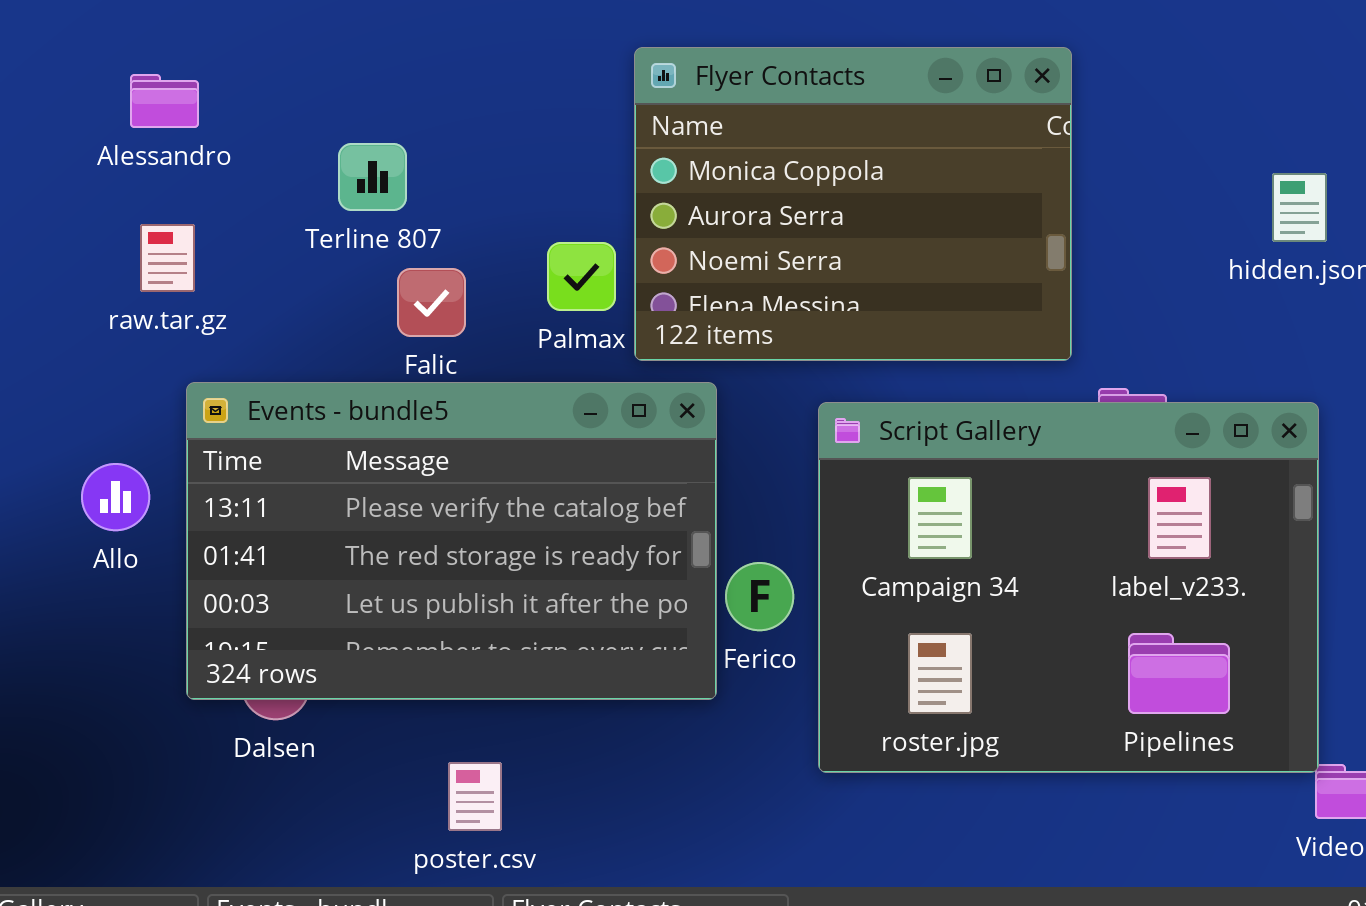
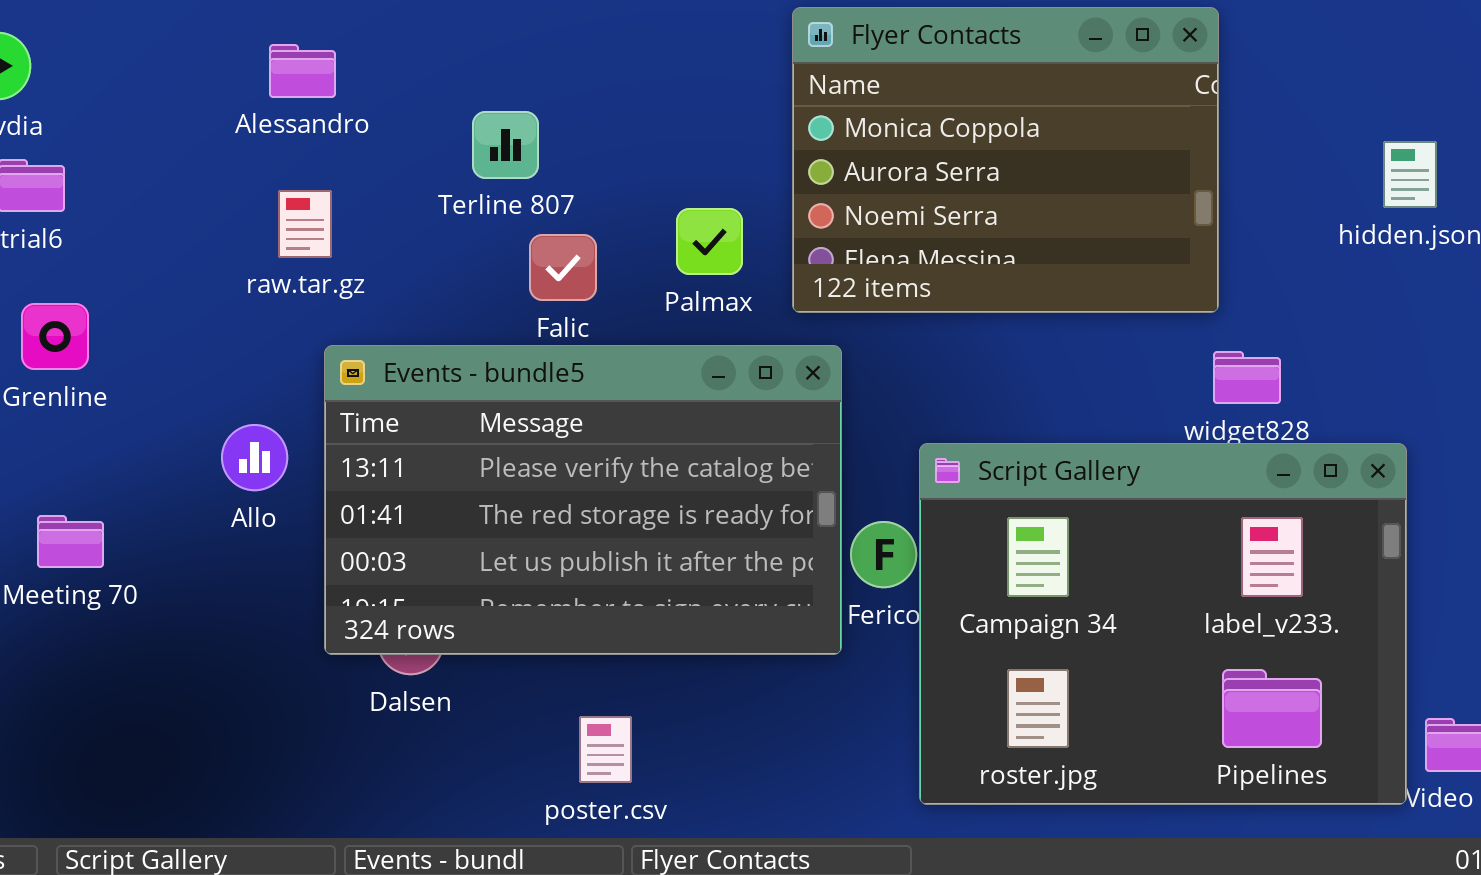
Flyer Contacts: [634,47,1072,361] -> [792,7,1219,313], moved
Script Gallery: [818,402,1319,773] -> [919,443,1407,805], moved

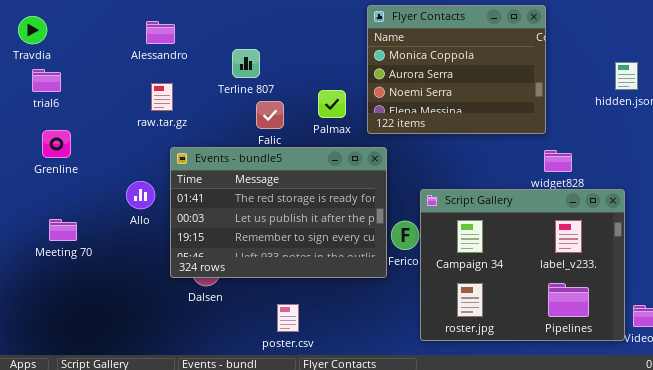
Events - bundle5: [324,345,842,655] -> [170,147,387,278], scrolled down 1 row

